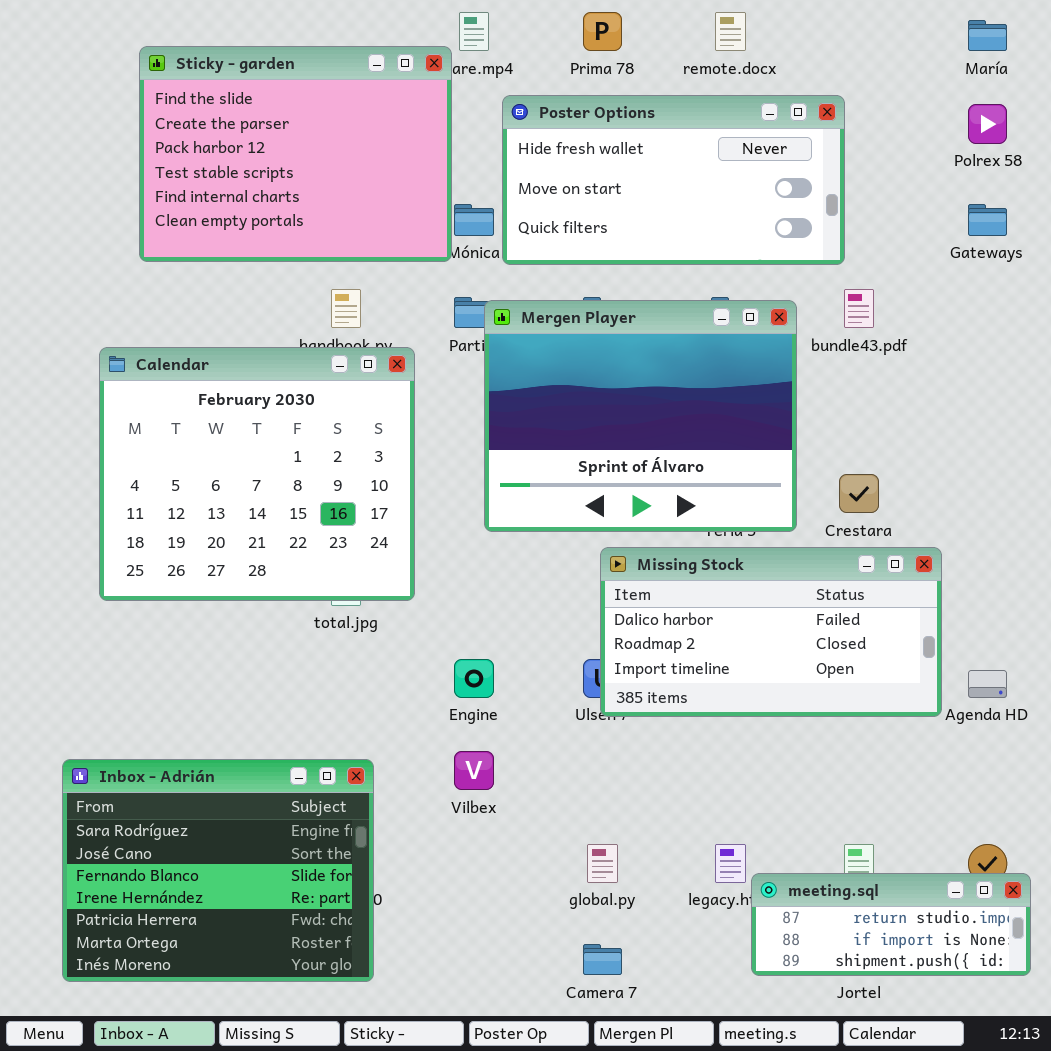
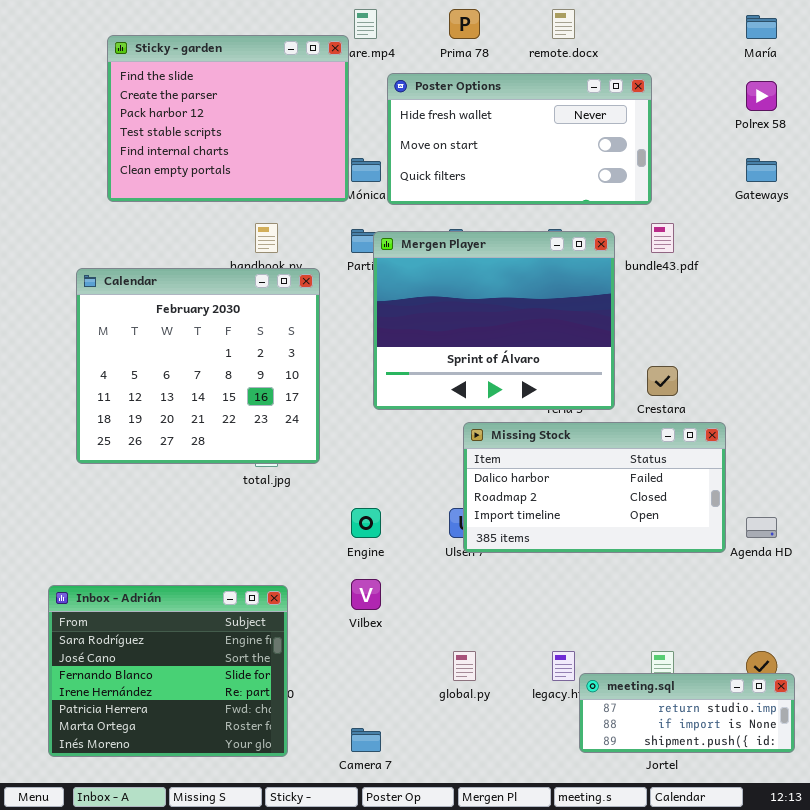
Camera 7: [583,944,622,975] -> [351,728,381,752], moved

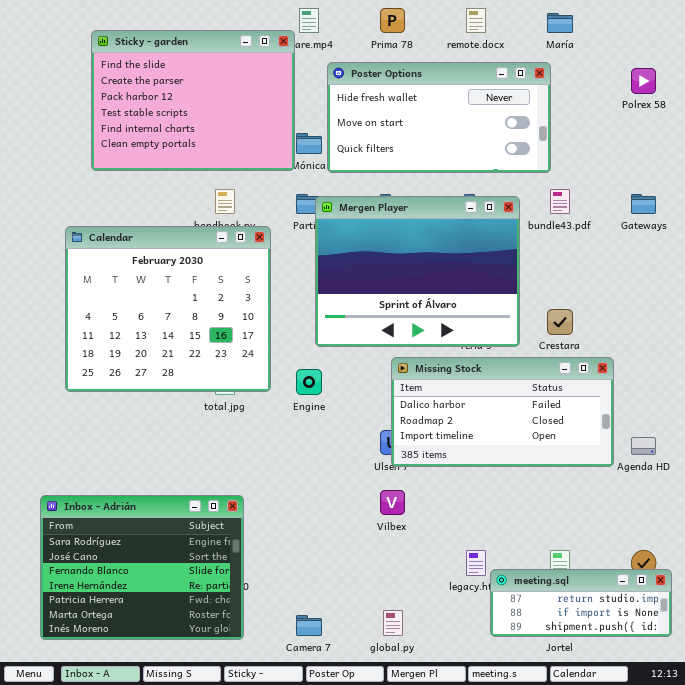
María: [746,15,777,39] -> [547,13,573,33], moved
Gateways: [746,158,777,182] -> [631,194,656,214], moved
Engine: [351,508,381,538] -> [296,369,322,395], moved
Vilbex: [351,579,381,610] -> [380,490,405,515], moved
global.py: [453,651,476,681] -> [383,610,403,636], moved

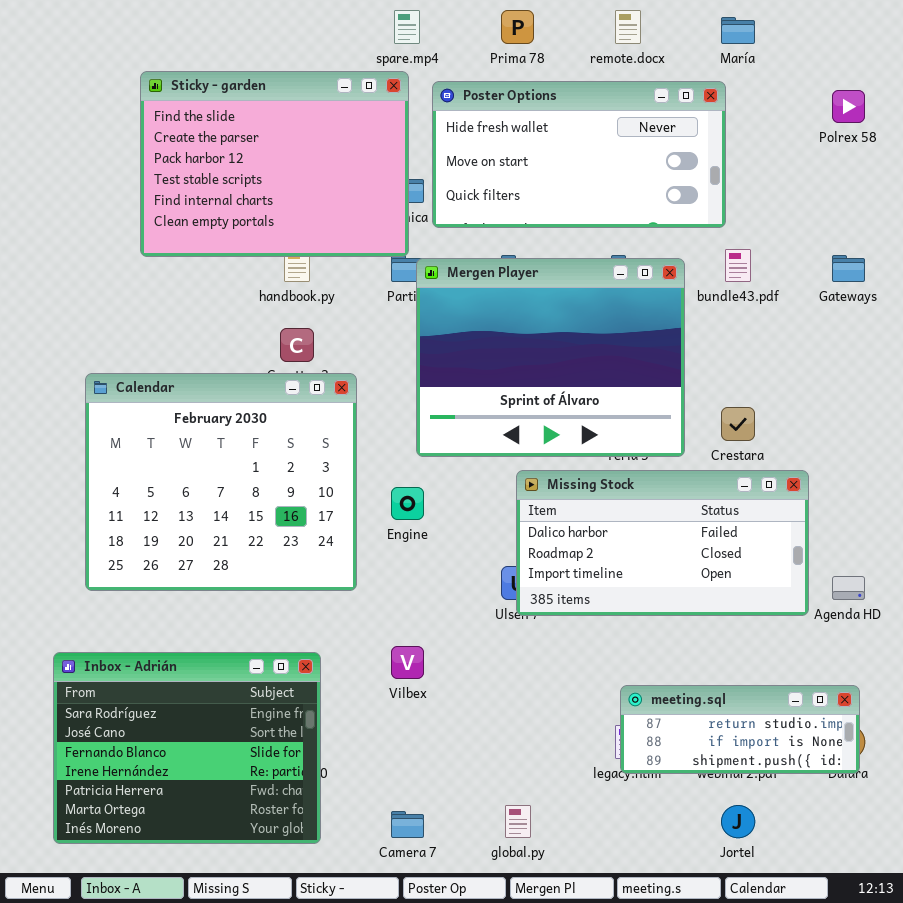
Sticky - garden: [91,30,295,171] -> [140,71,409,257], moved
Calendar: [65,226,271,392] -> [85,373,357,591], moved
Vilbex: [380,490,405,515] -> [391,646,424,679], moved
meeting.sql: [490,569,672,637] -> [620,685,860,774], moved

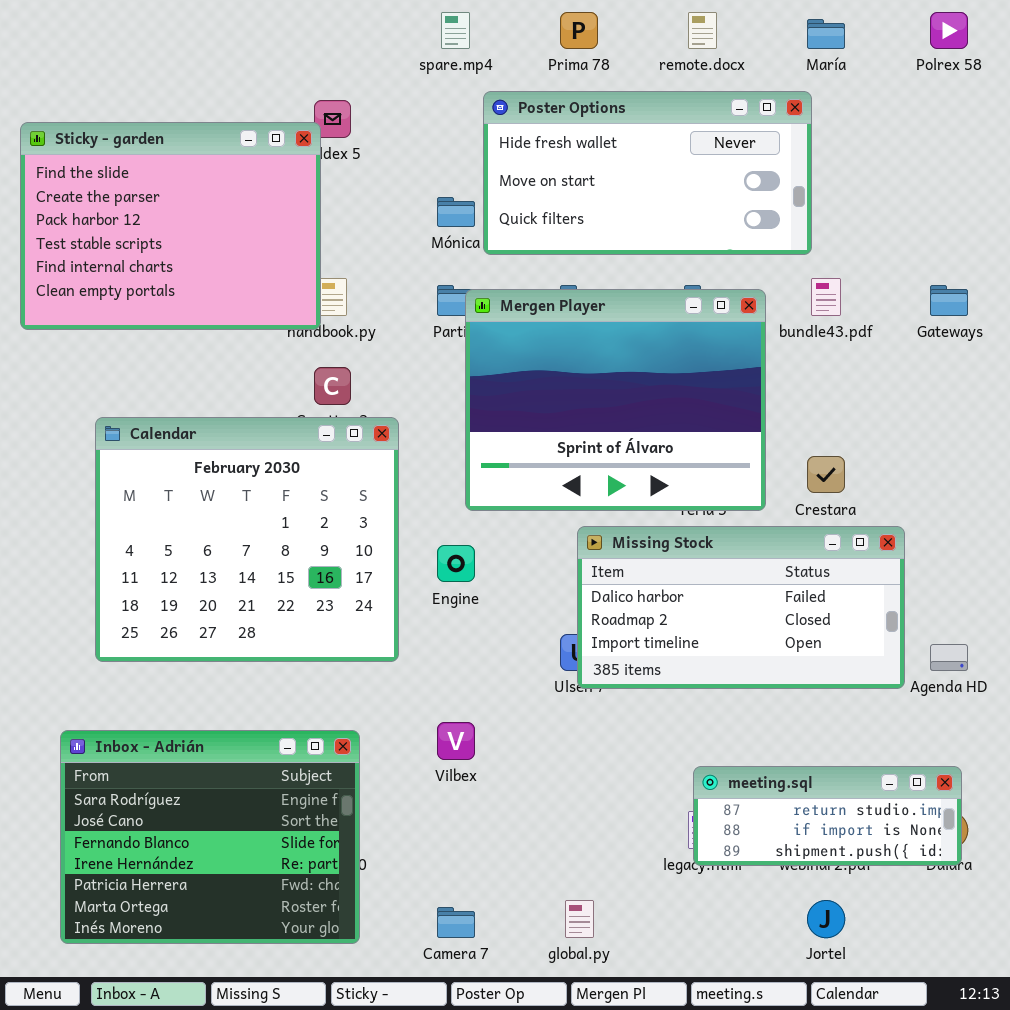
Sticky - garden: [140,71,409,257] -> [20,122,321,330], moved
Polrex 58: [832,90,865,123] -> [930,12,968,49], moved

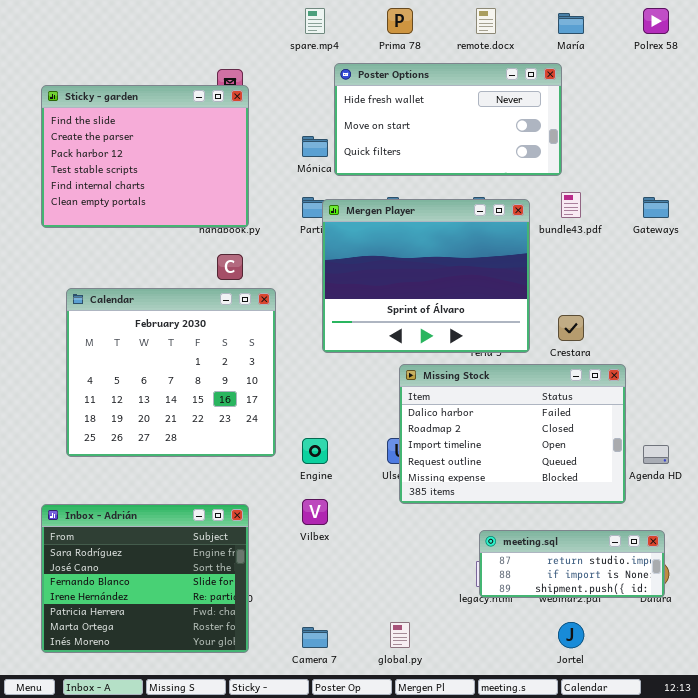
Sticky - garden: [20,122,321,330] -> [41,85,249,228], moved
Missing Stock: [577,526,905,689] -> [399,364,626,504], resized
Engine: [437,545,475,582] -> [302,438,328,464], moved

